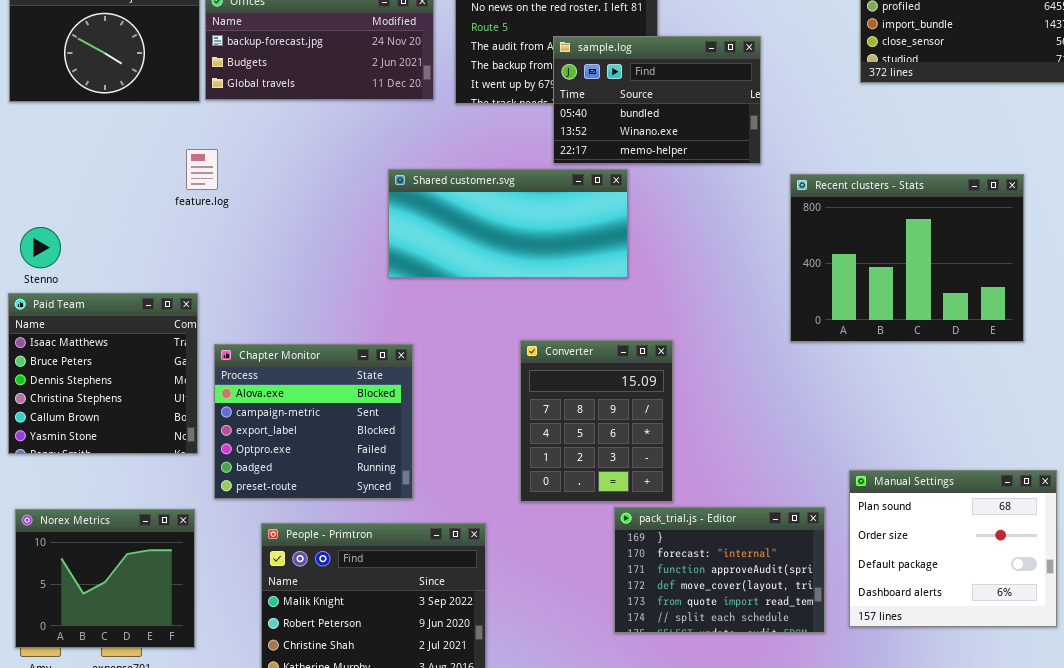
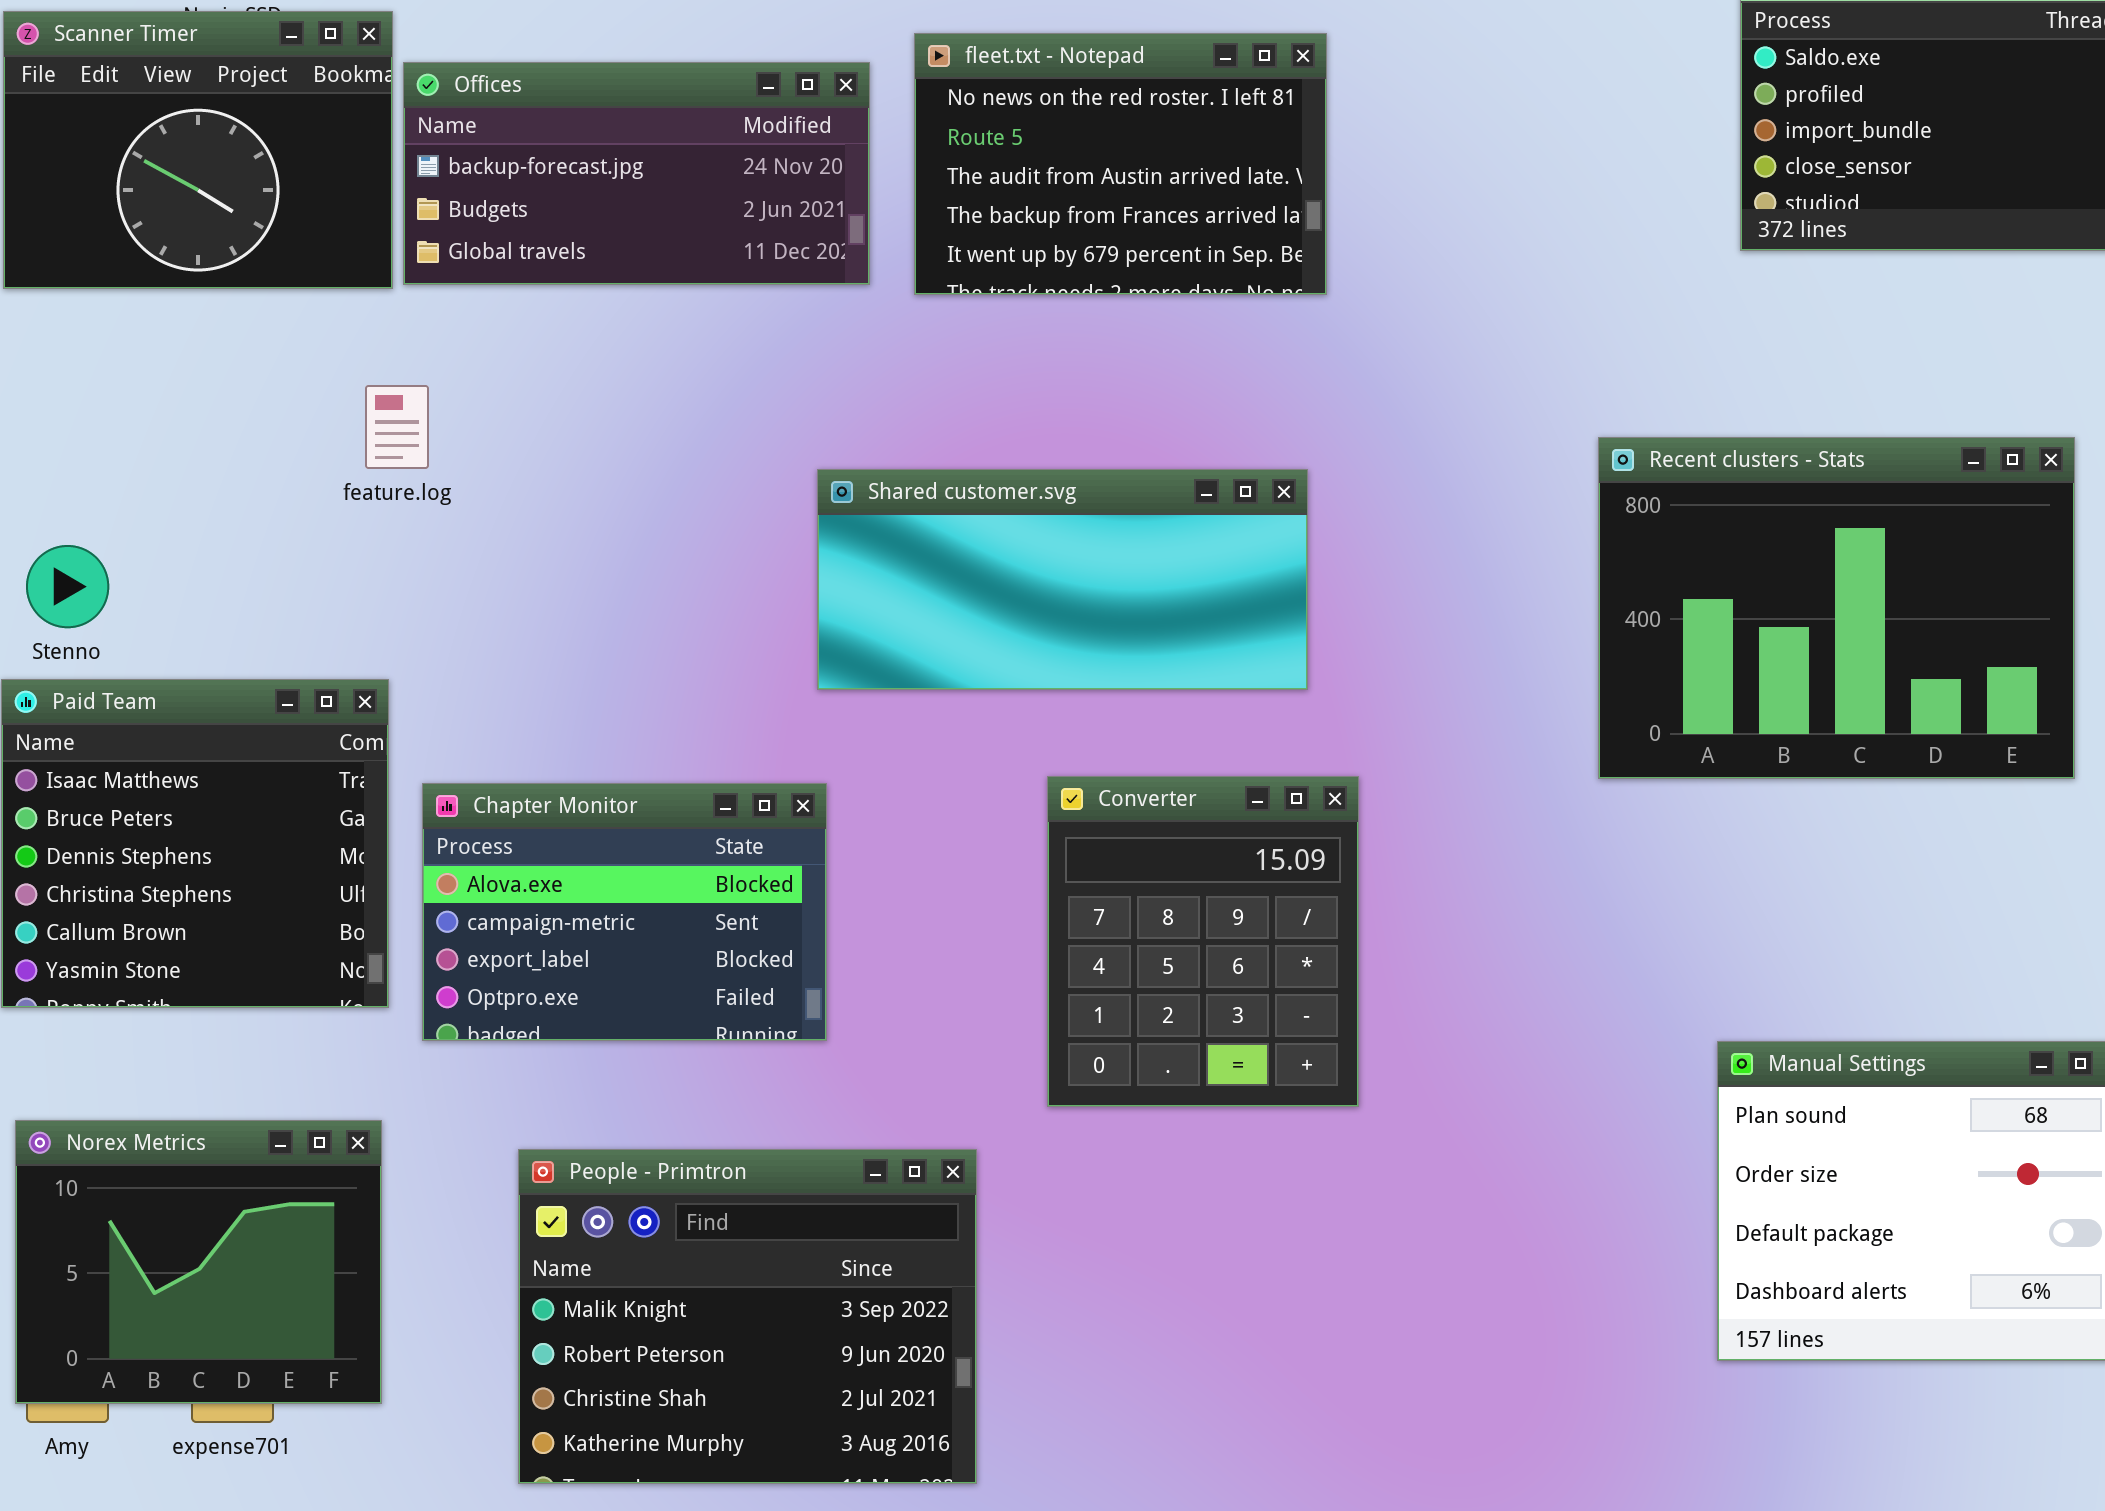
sample.log: [553,36,761,164] -> none, closed
Shared customer.svg: [388,169,628,278] -> [817,469,1308,690], moved
Chapter Monitor: [214,344,413,499] -> [422,783,827,1041], resized
pack_trial.js - Editor: [614,507,825,633] -> none, closed

